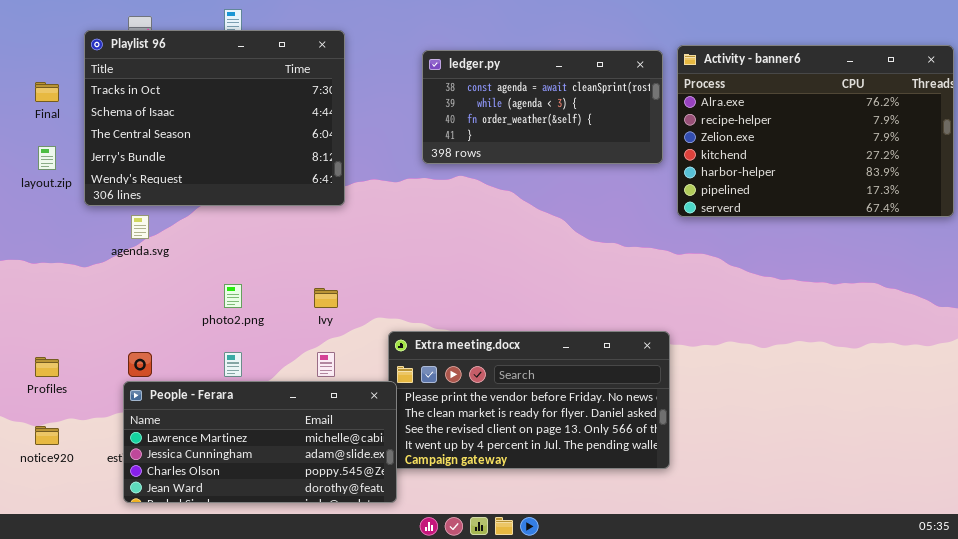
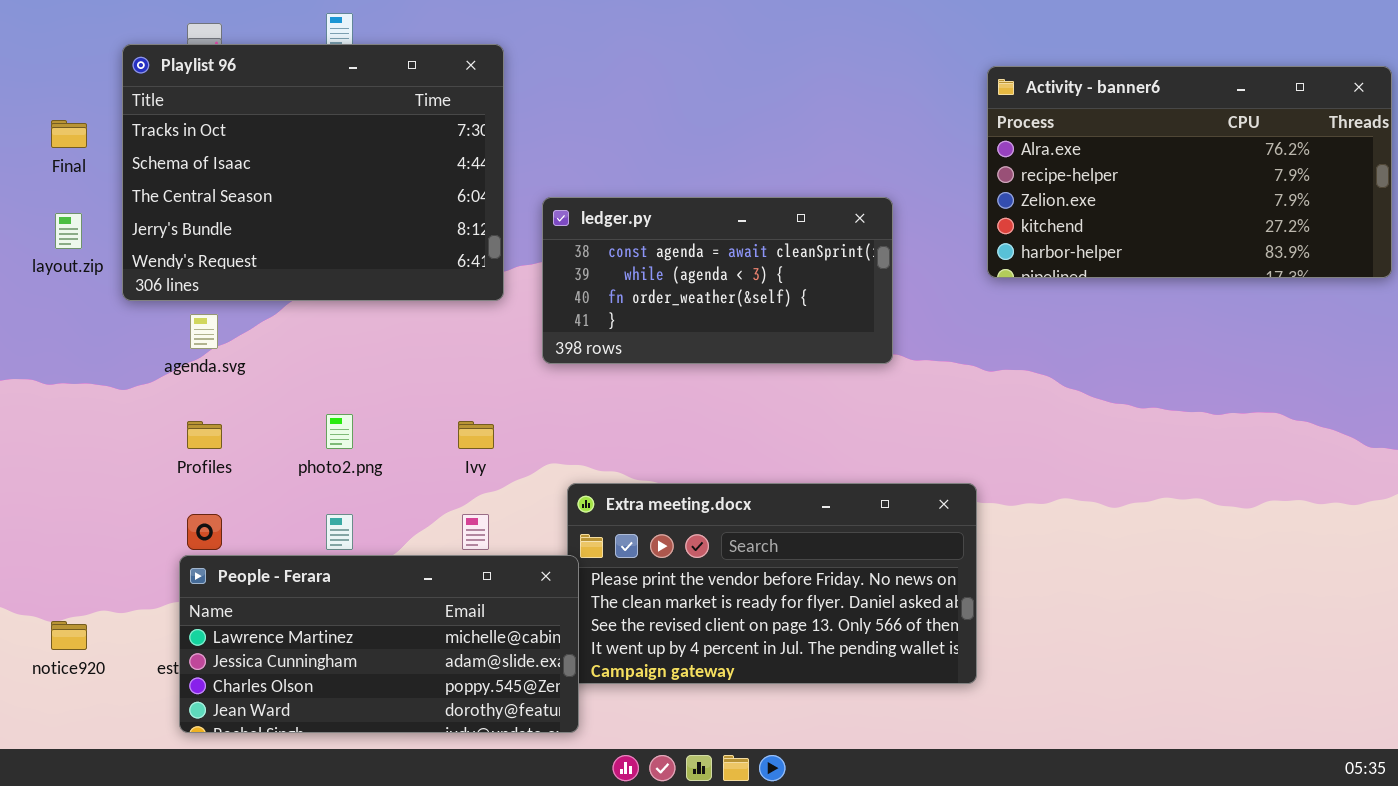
Activity - banner6: [677,45,954,217] -> [987,66,1392,278], resized
ledger.py: [422,50,663,164] -> [542,197,893,364], moved
Profiles: [35,357,59,377] -> [187,421,222,449], moved

